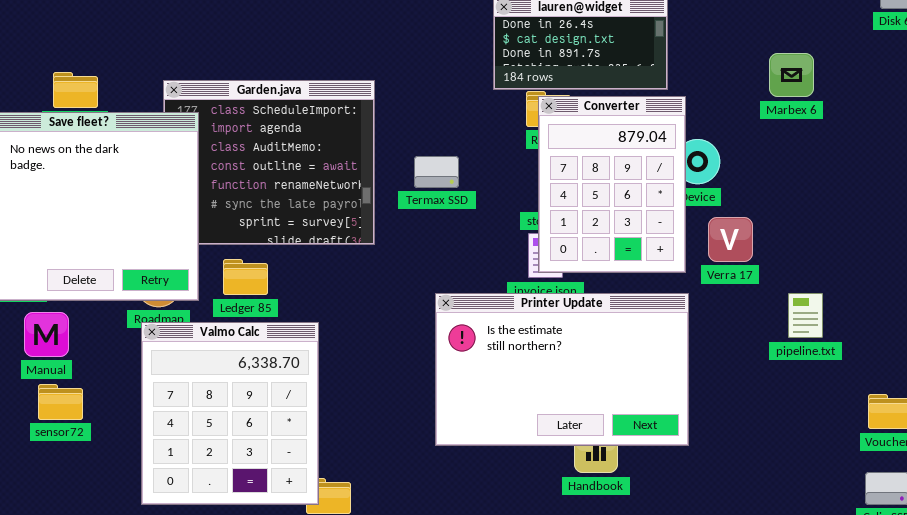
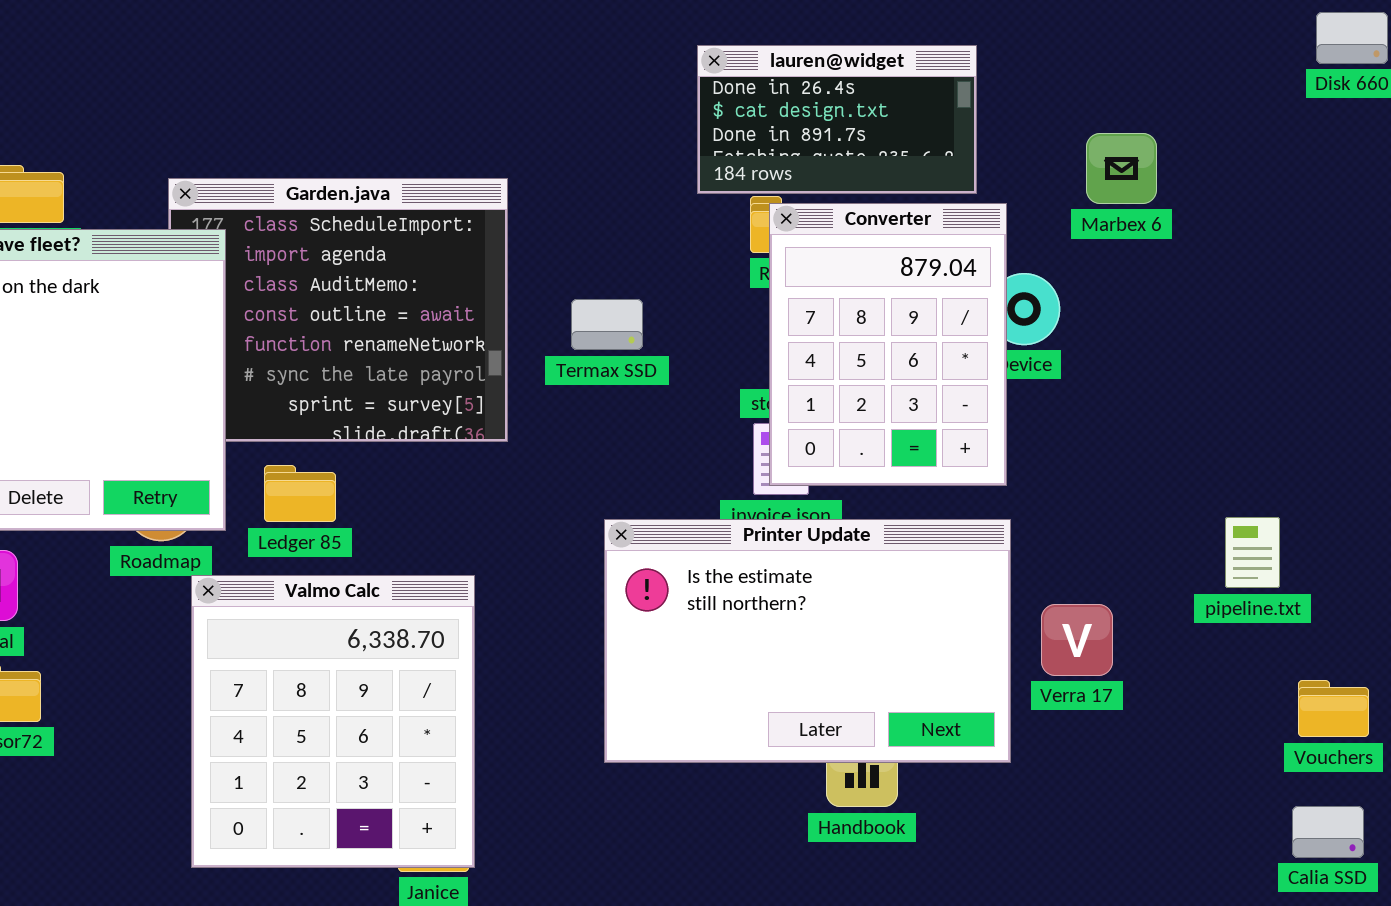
Marbex 6: [769,53,814,97] -> [1086,133,1157,204], moved
Verra 17: [708,217,753,262] -> [1041,604,1113,676], moved
pipeline.txt: [788,293,823,338] -> [1225,517,1280,588], moved
Valmo Calc: [141,322,319,505] -> [191,575,475,868], moved

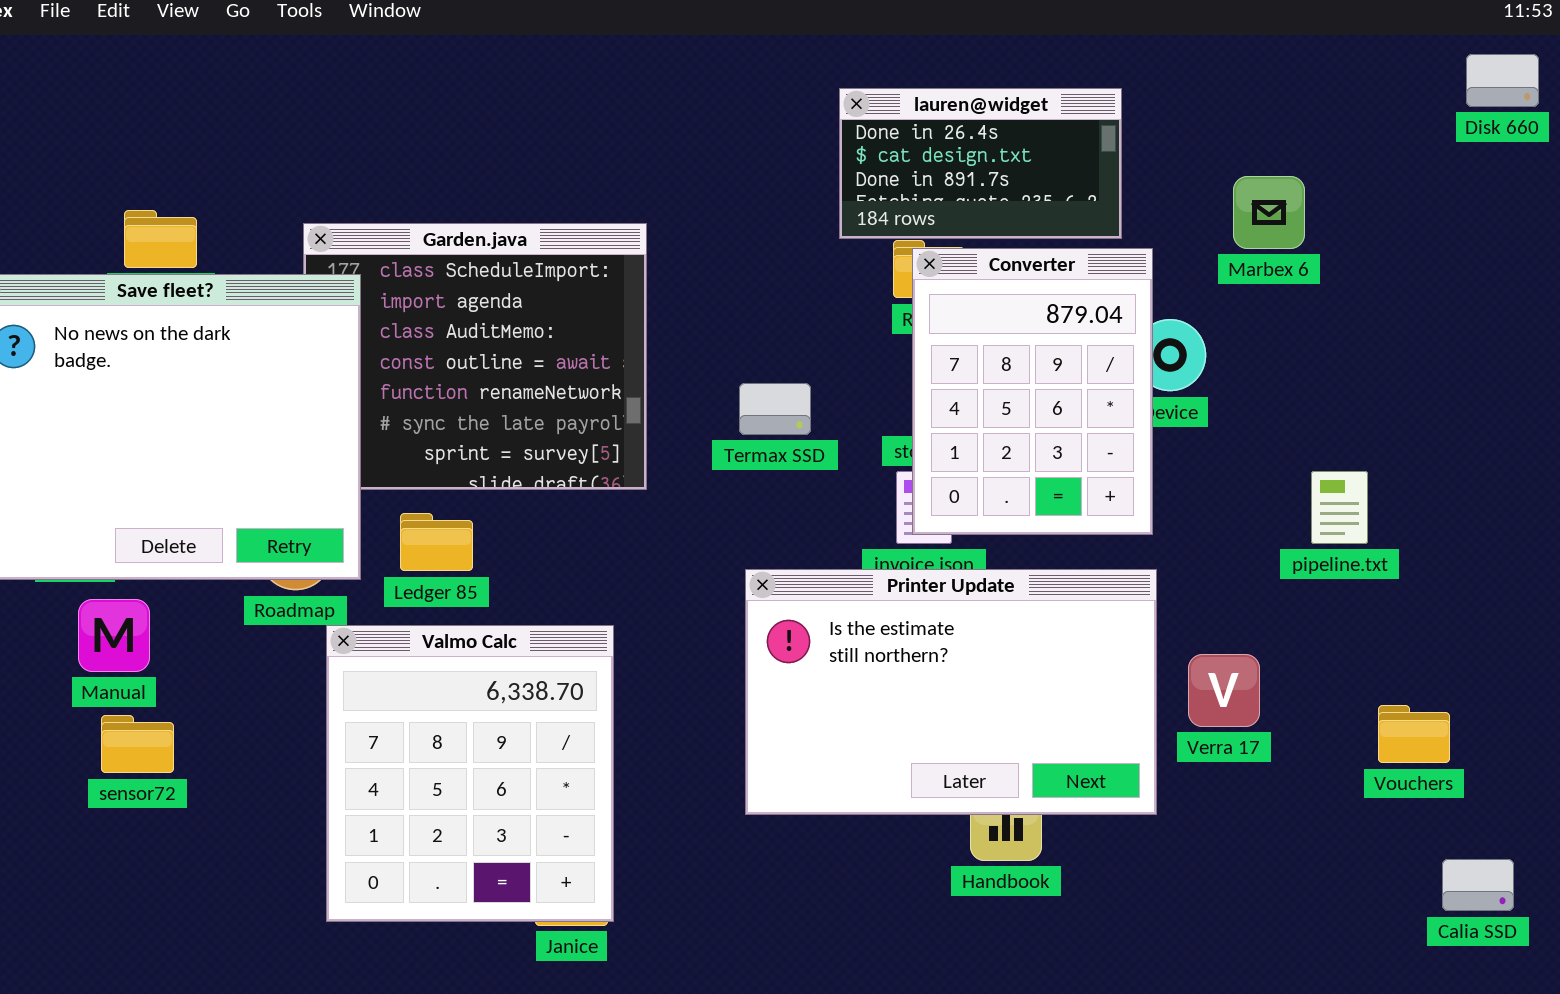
Termax SSD: [571,299,643,350] -> [739,383,811,435], moved
pipeline.txt: [1225,517,1280,588] -> [1311,471,1368,544], moved
Vouchers: [1298,680,1369,737] -> [1378,705,1450,763], moved

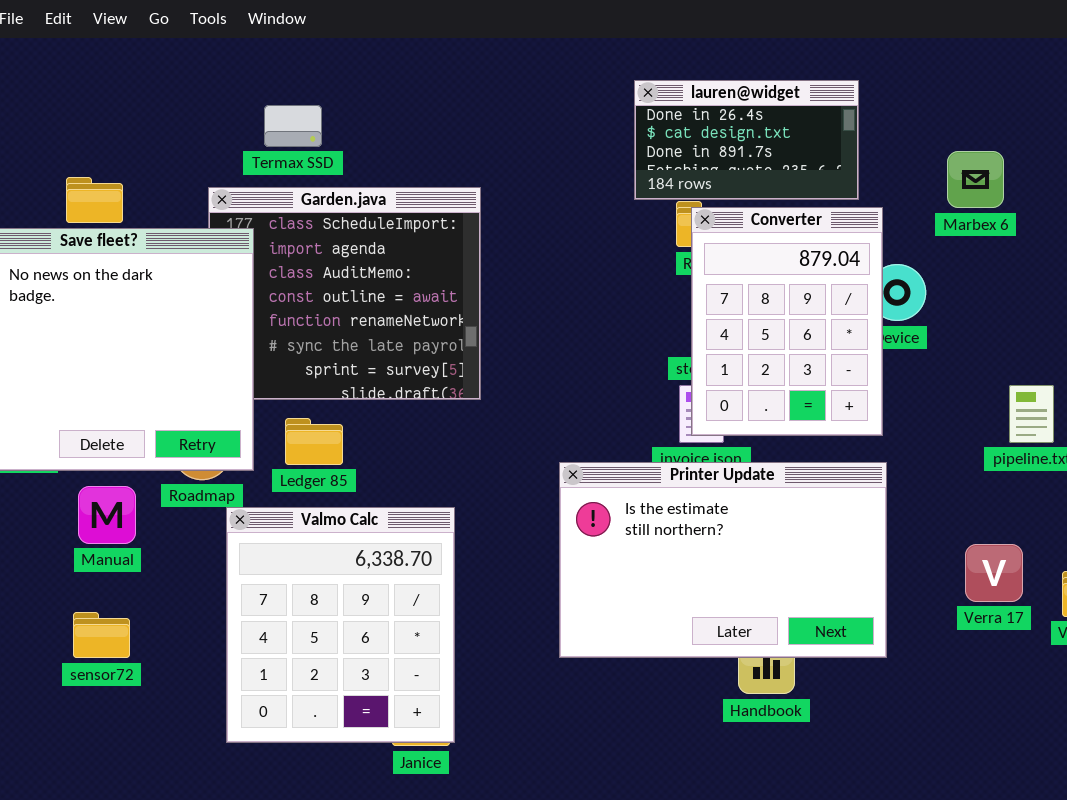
Termax SSD: [739,383,811,435] -> [264,105,322,147], moved
Manual: [78,599,150,672] -> [78,486,136,544], moved
Verra 17: [1188,654,1260,727] -> [965,544,1023,602], moved
sensor72: [101,715,174,773] -> [73,612,130,658], moved

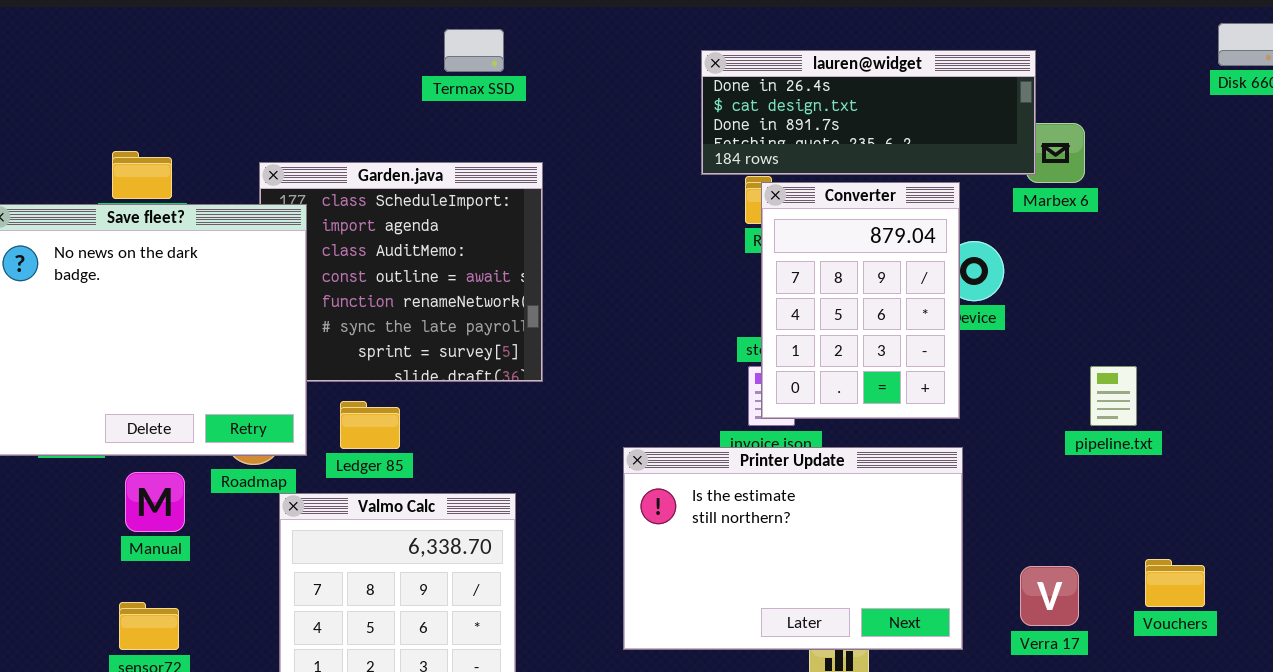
lauren@widget: [634,80,859,200] -> [701,50,1036,175], resized
Termax SSD: [264,105,322,147] -> [444,29,504,72], moved
Verra 17: [965,544,1023,602] -> [1020,566,1079,626], moved

